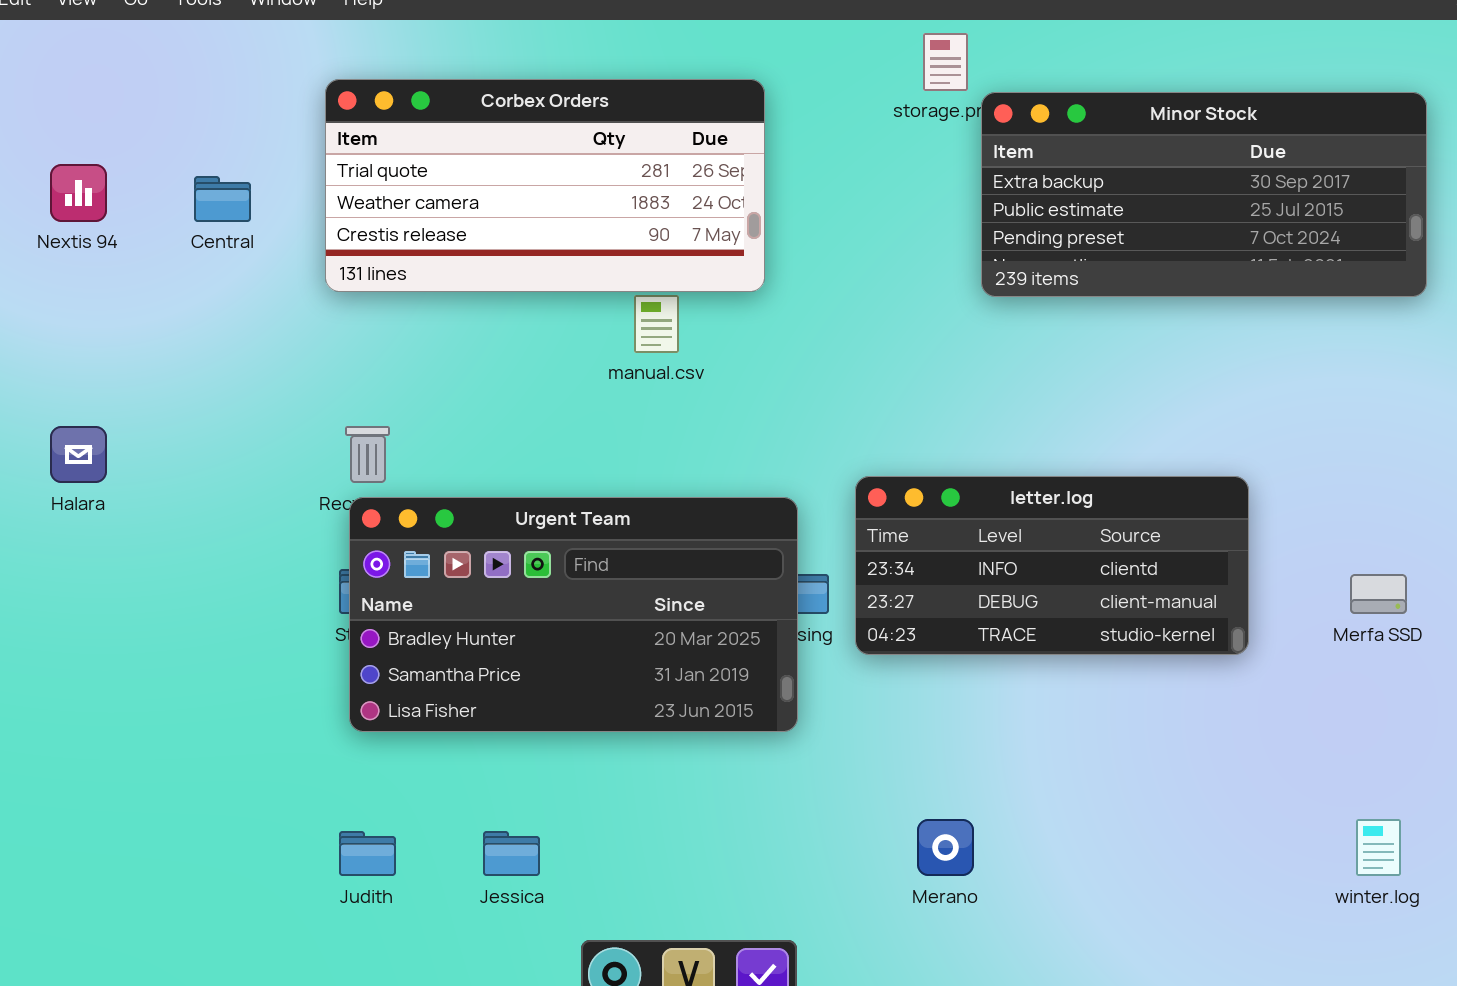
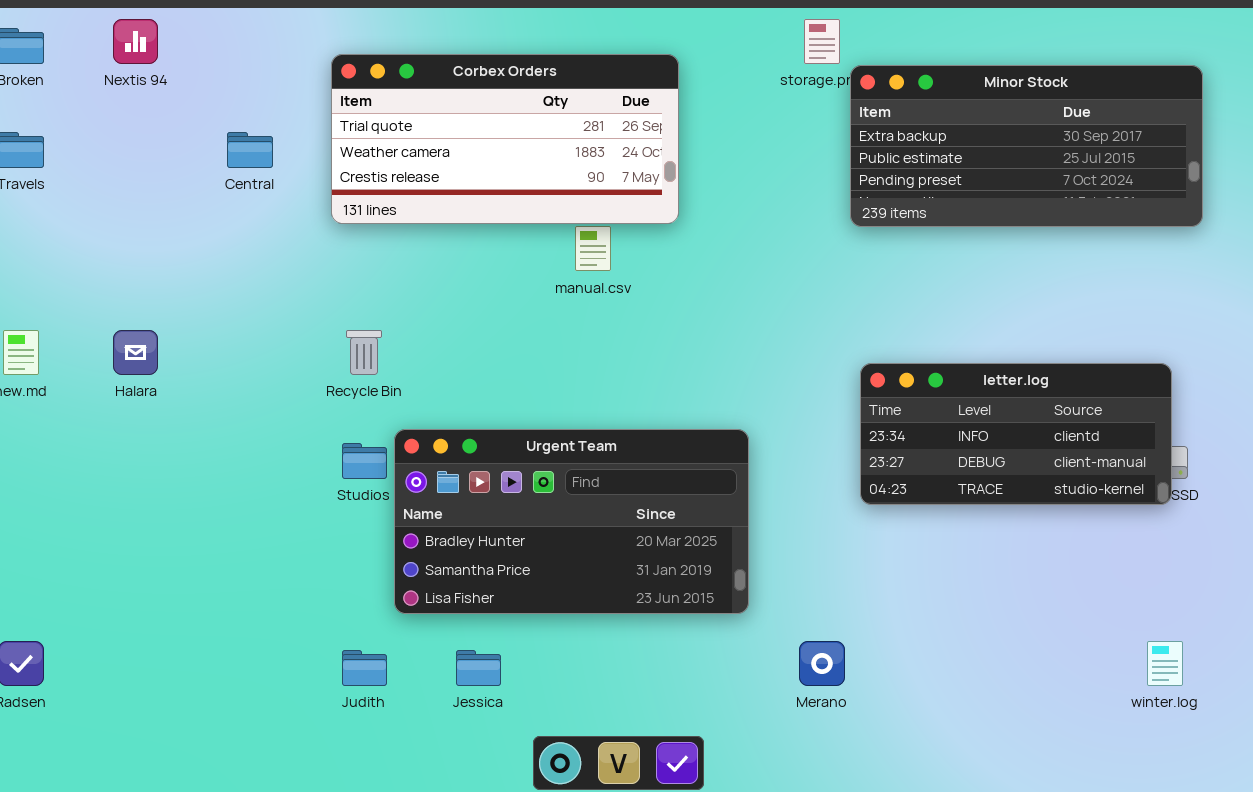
Nextis 94: [50,164,107,222] -> [113,19,158,64], moved
letter.log: [855,476,1249,655] -> [860,363,1172,505], moved
Urgent Team: [349,497,798,732] -> [394,429,749,614], moved

